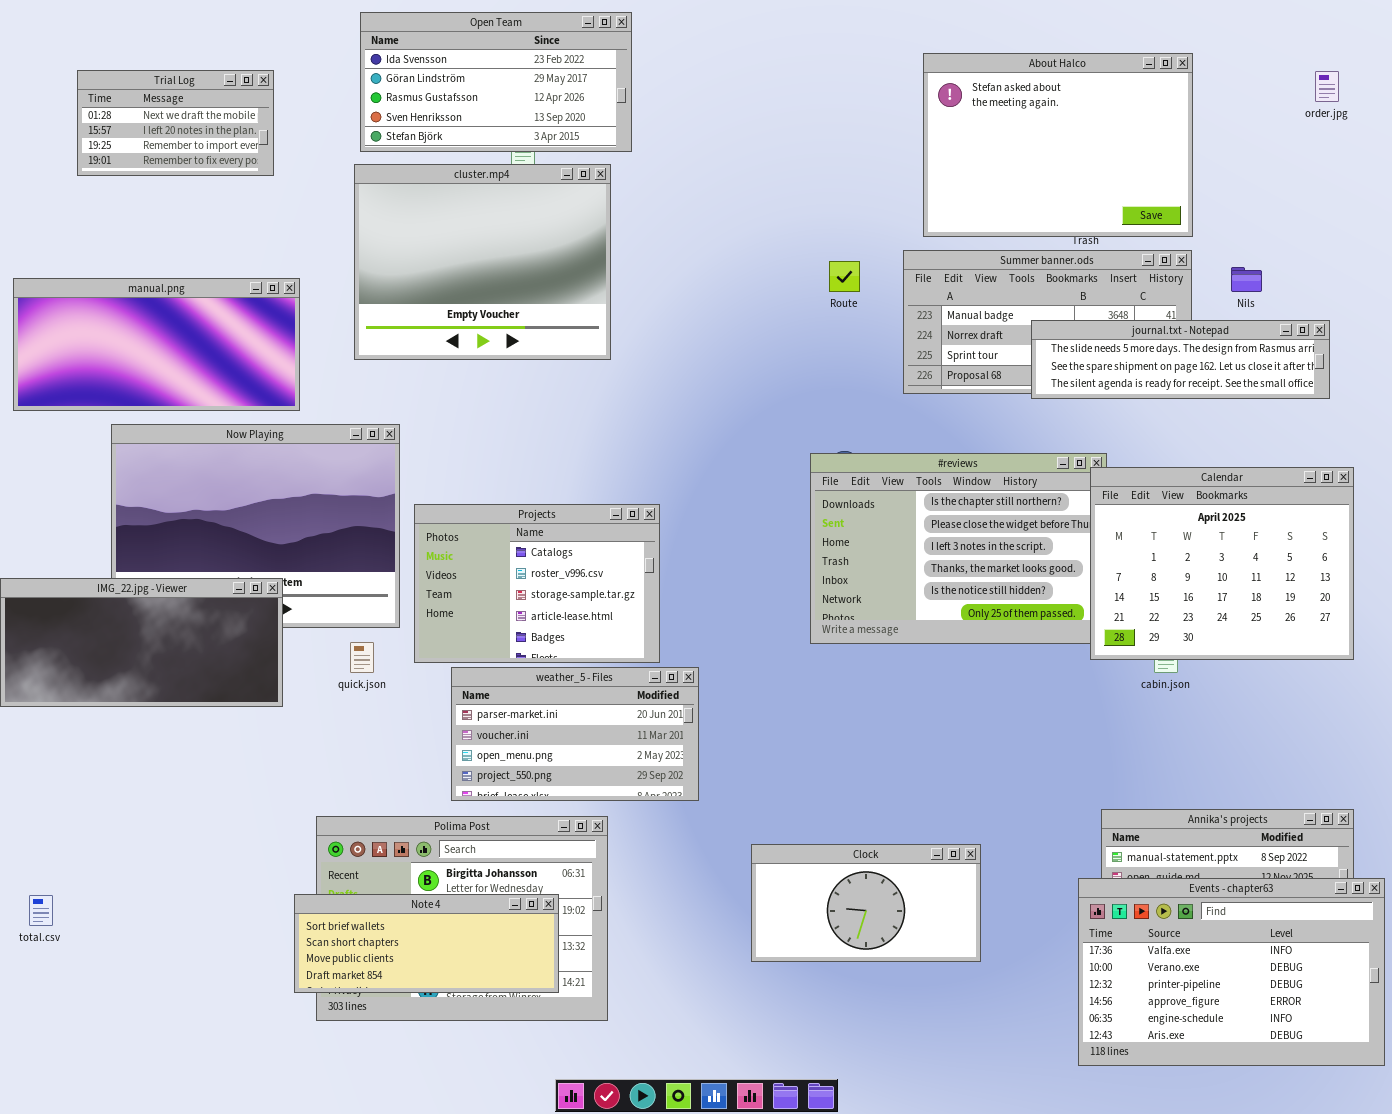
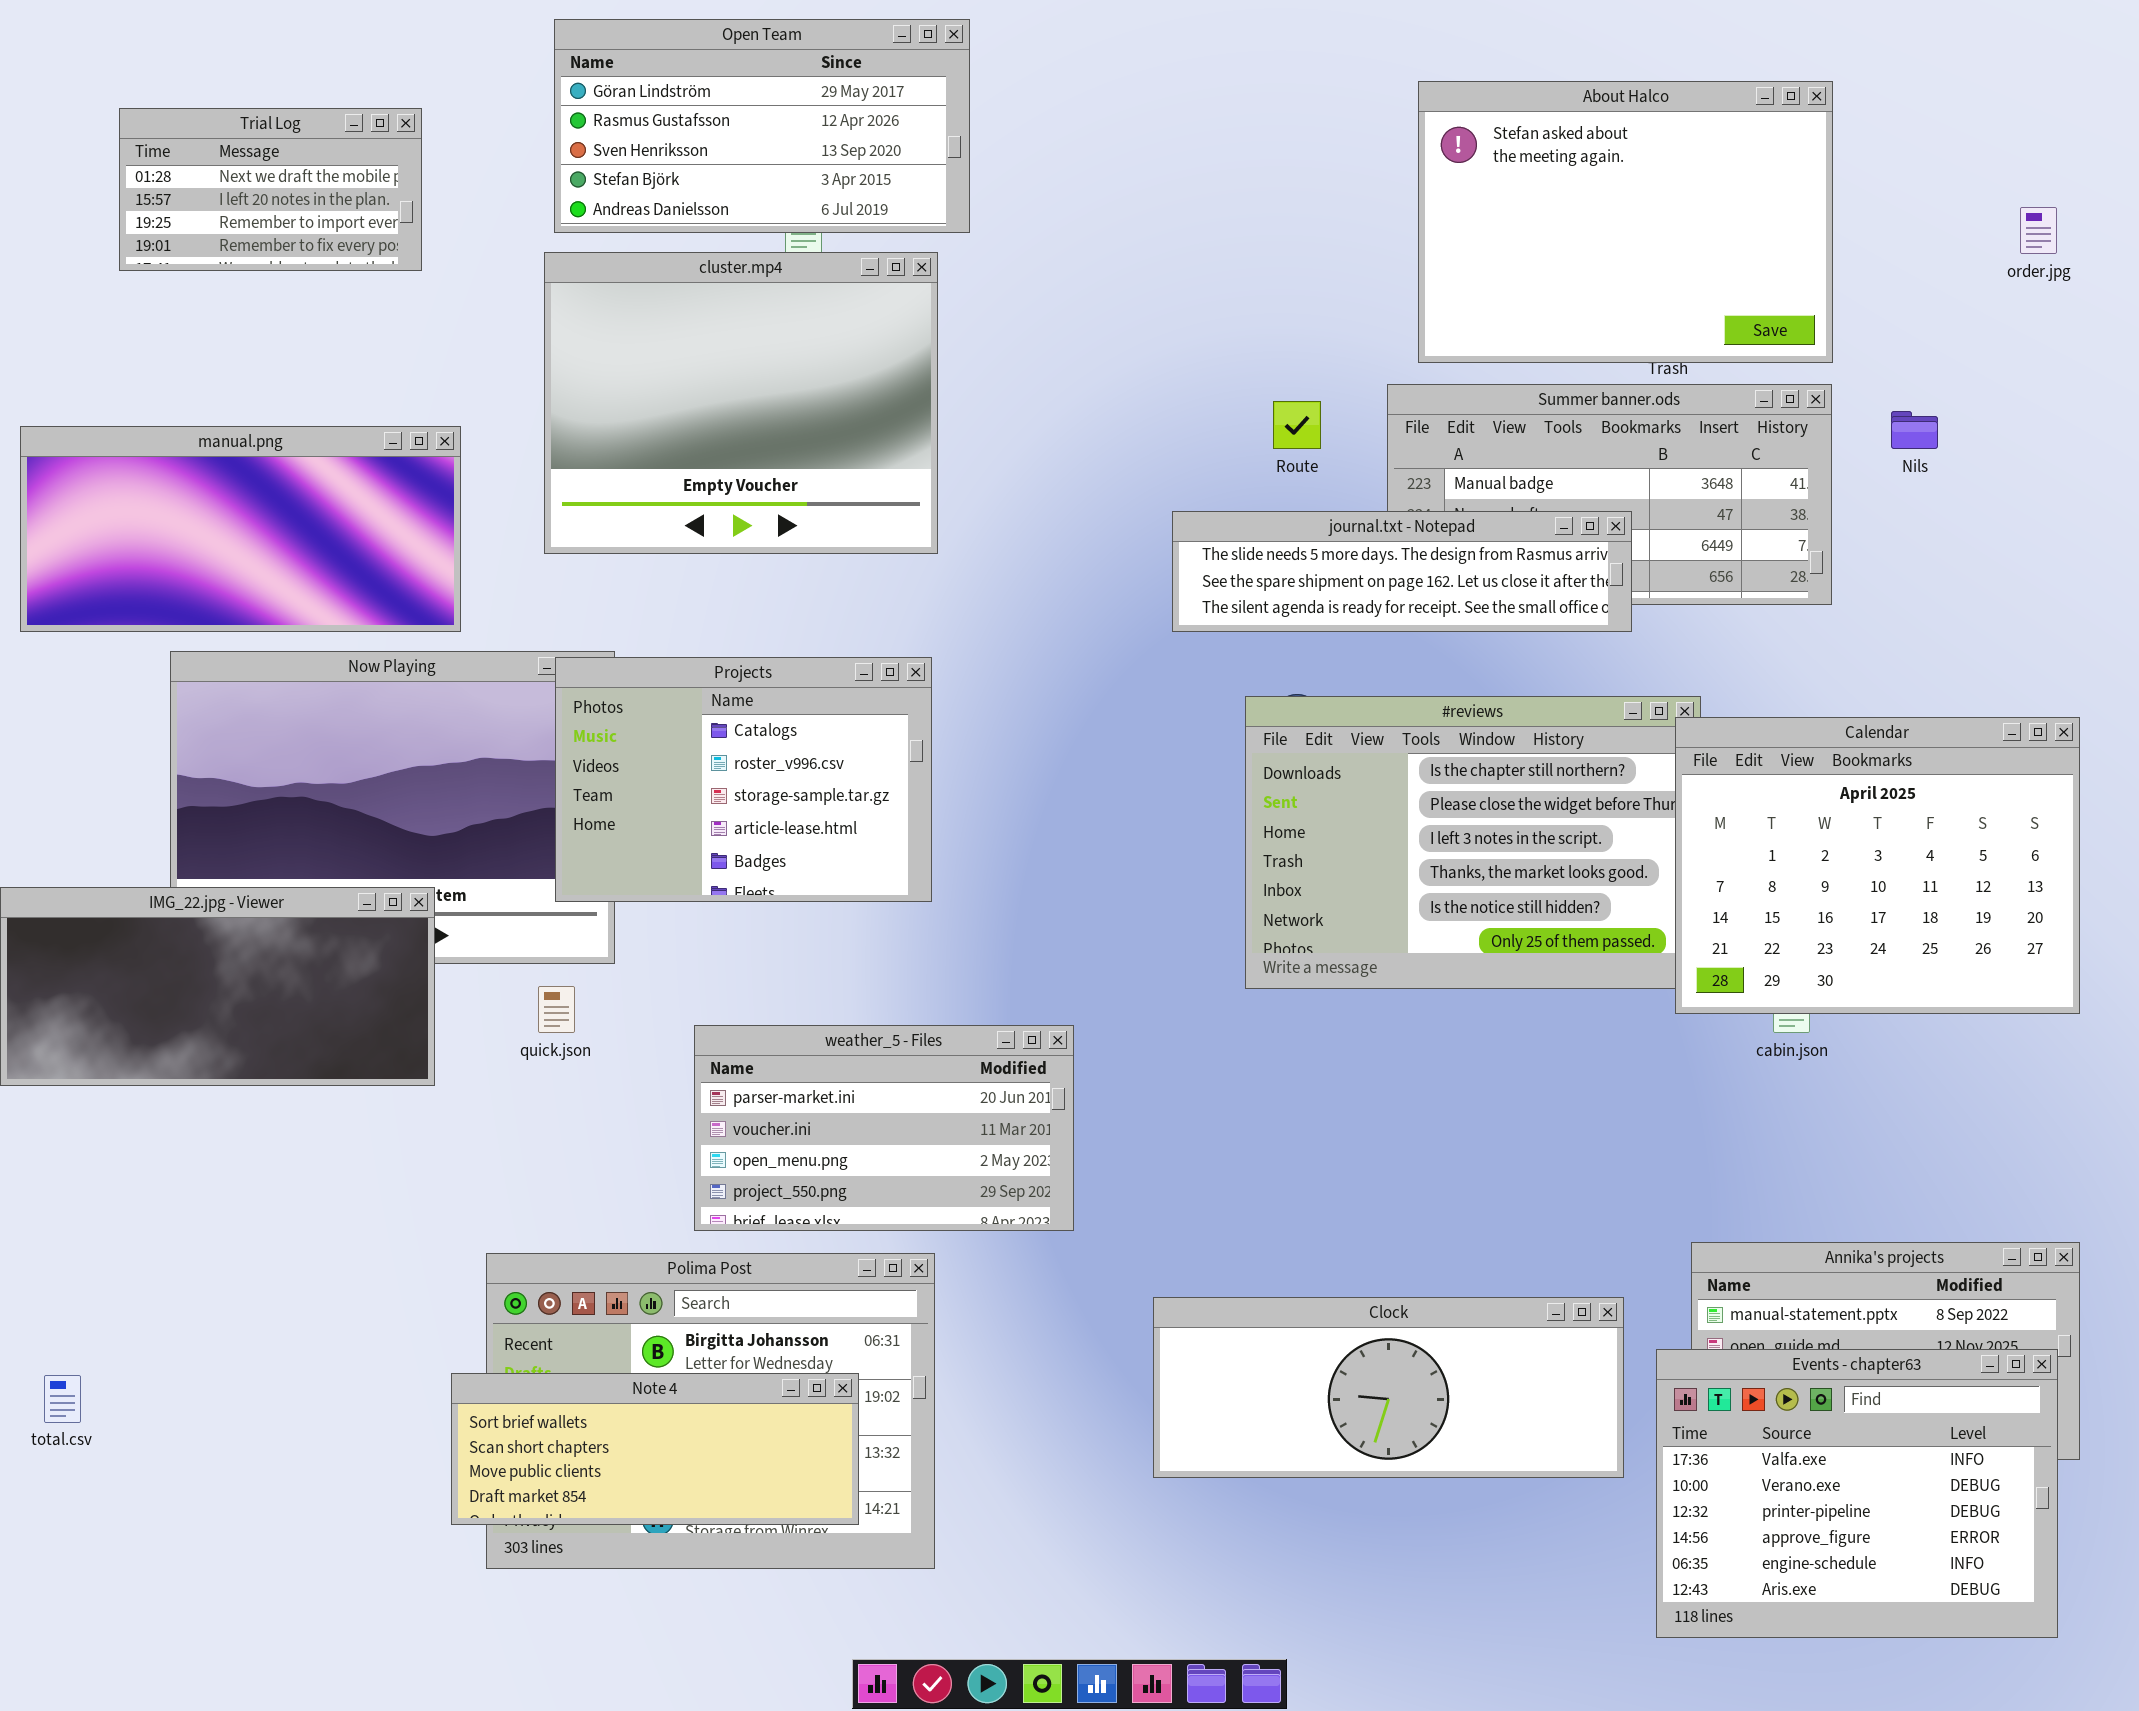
Open Team: [360,12,632,152] -> [554,19,970,233], scrolled down 1 row
order.jpg: [1315,71,1339,102] -> [2020,207,2057,254], moved
journal.txt - Notepad: [1031,320,1330,399] -> [1172,511,1632,632], moved
Projects: [414,504,660,663] -> [555,657,932,902], moved
Clock: [751,844,981,962] -> [1153,1297,1624,1478], resized
Events - chapter63: [1078,878,1385,1066] -> [1656,1349,2058,1638], resized

